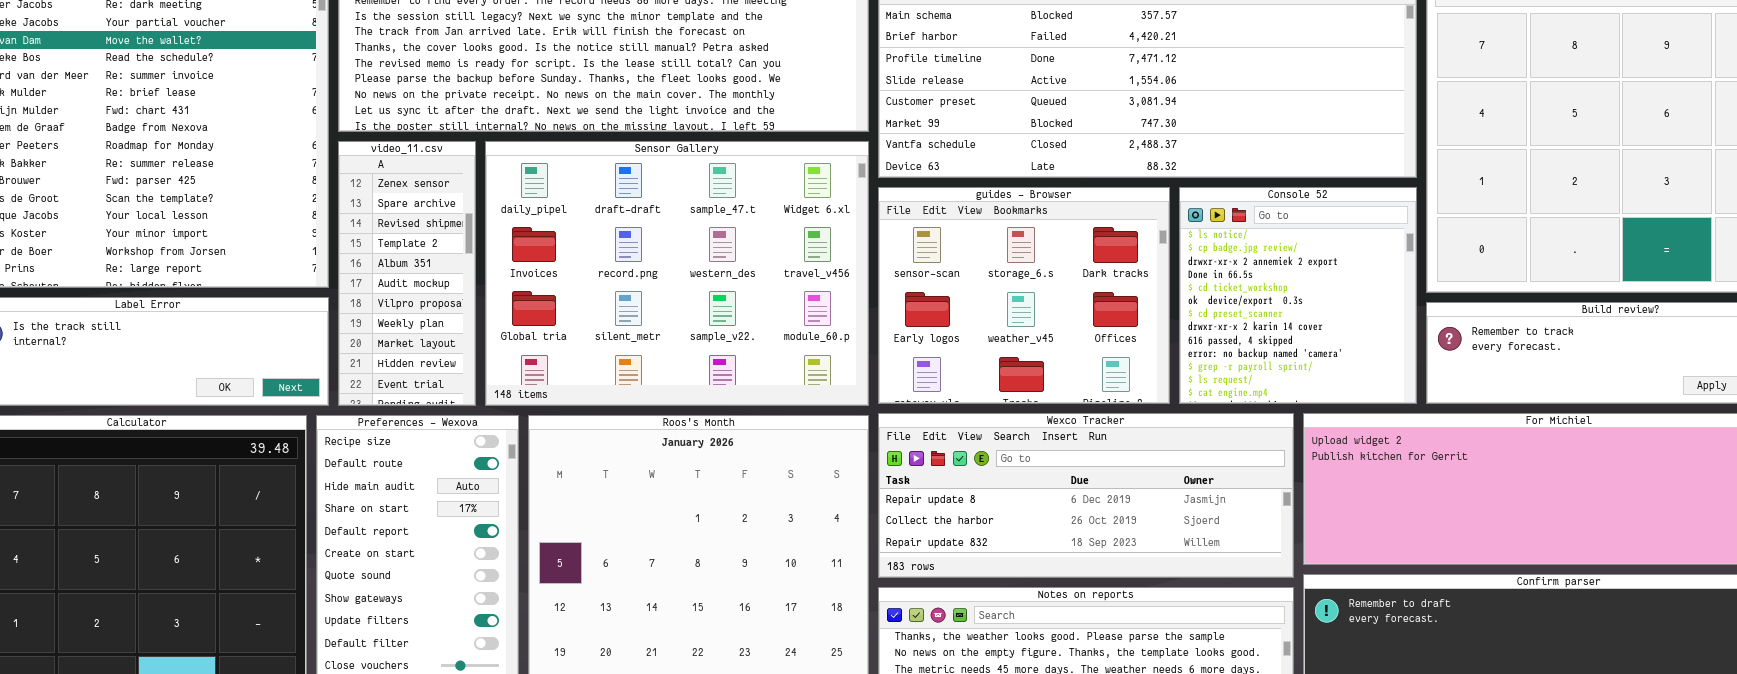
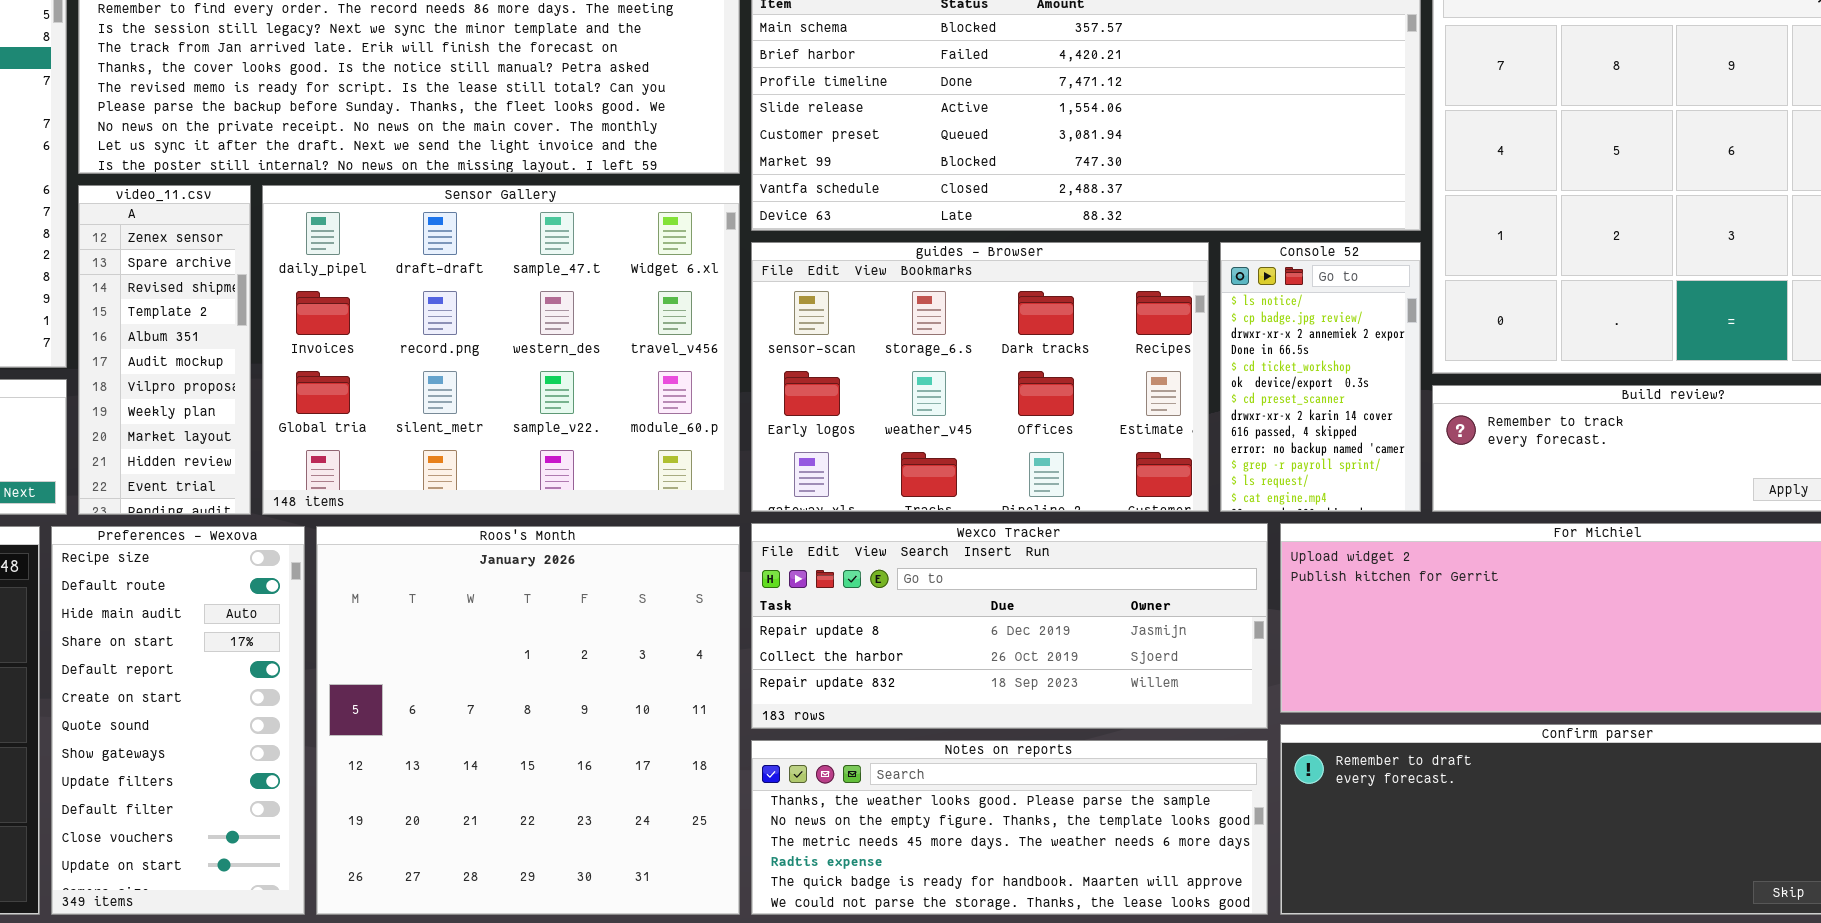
guides - Browser: [878,187,1170,404] -> [751,242,1209,512], resized
Console 52: [1179,187,1417,404] -> [1220,242,1421,512], resized

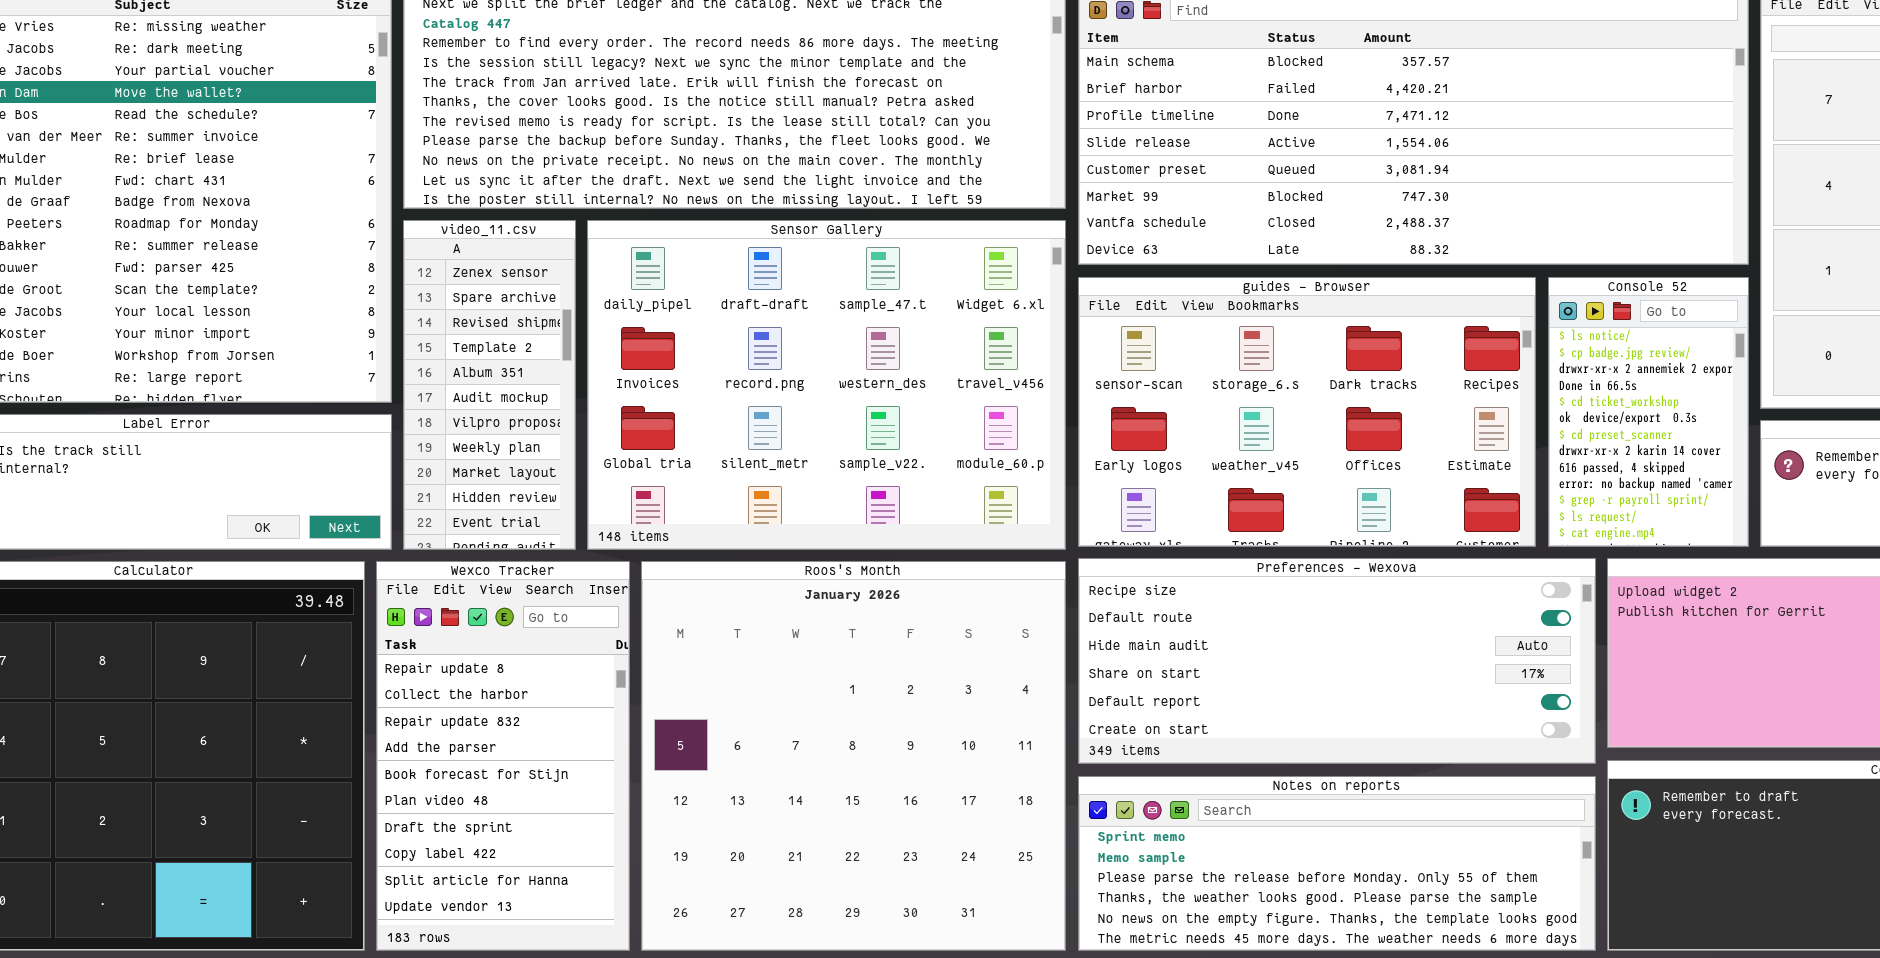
Wexco Tracker: [751,523,1268,729] -> [376,561,630,951], moved, resized
Preferences - Wexova: [51,526,305,915] -> [1078,558,1596,764], moved, resized
Notes on reports: [751,740,1268,915] -> [1078,776,1596,951], scrolled up 3 rows

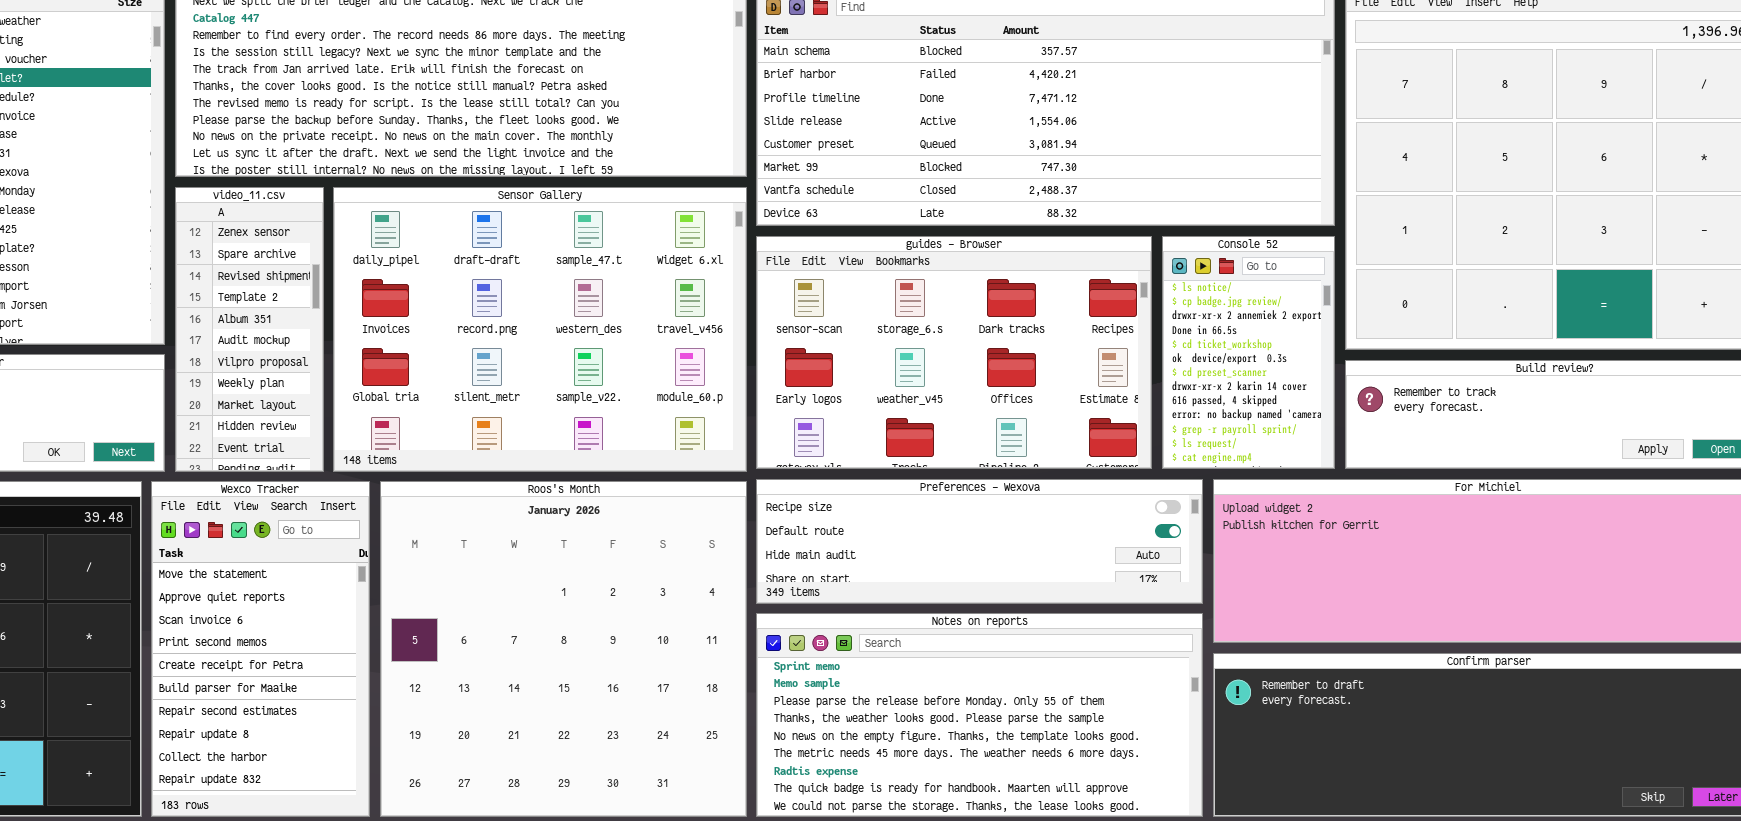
Preferences - Wexova: [1078,558,1596,764] -> [756,479,1203,604], resized
Wexco Tracker: [376,561,630,951] -> [151,481,370,817], scrolled up 7 rows
Notes on reports: [1078,776,1596,951] -> [756,613,1203,817], resized

